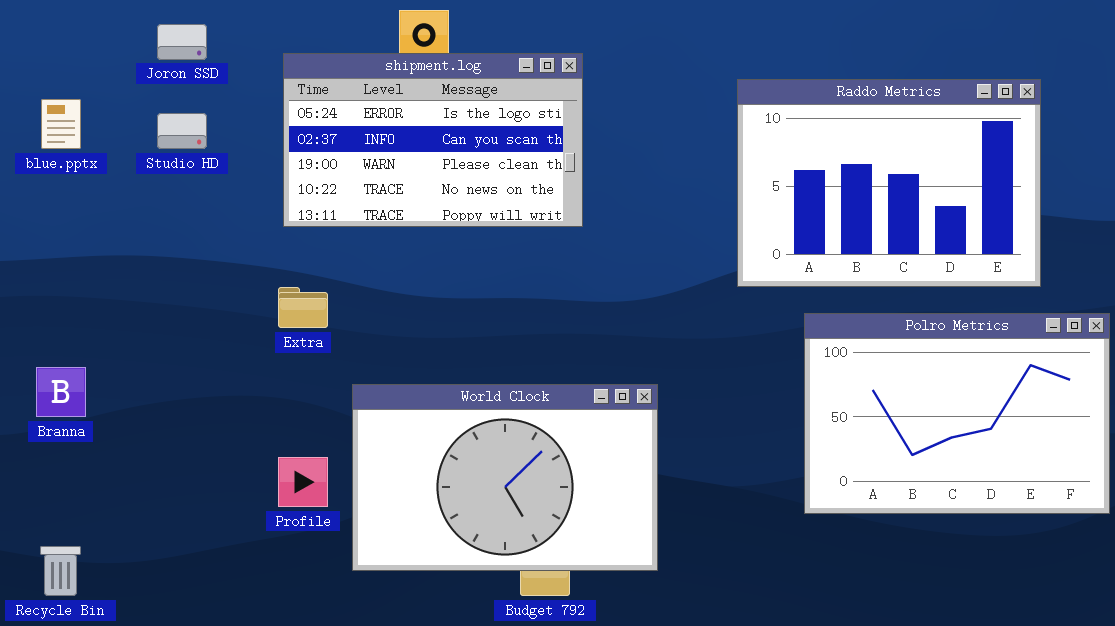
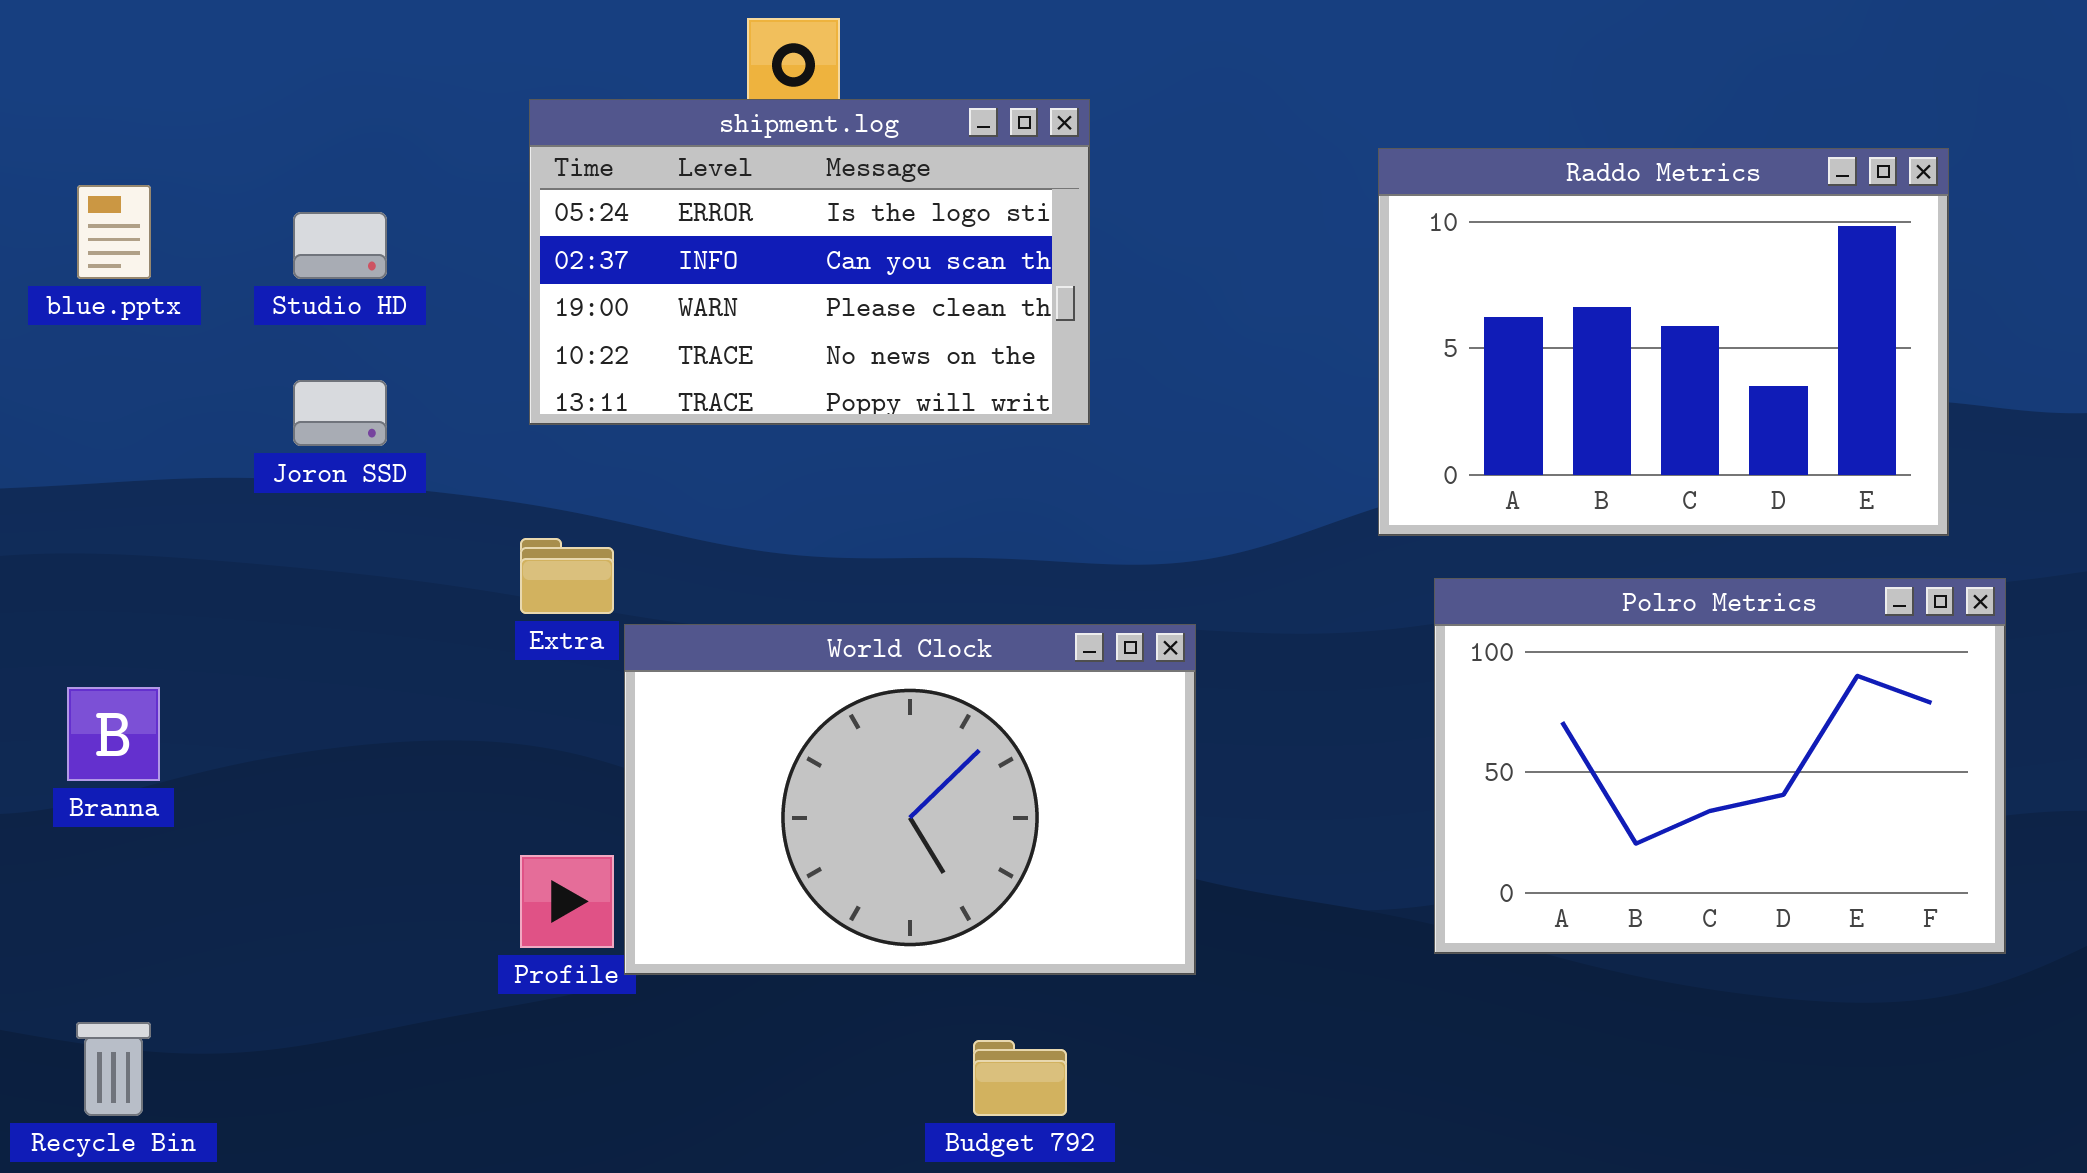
Joron SSD: [157,24,207,60] -> [293,380,387,446], moved
Polro Metrics: [804,313,1110,514] -> [1434,578,2006,954], moved
World Clock: [352,384,658,571] -> [624,624,1196,975], moved

